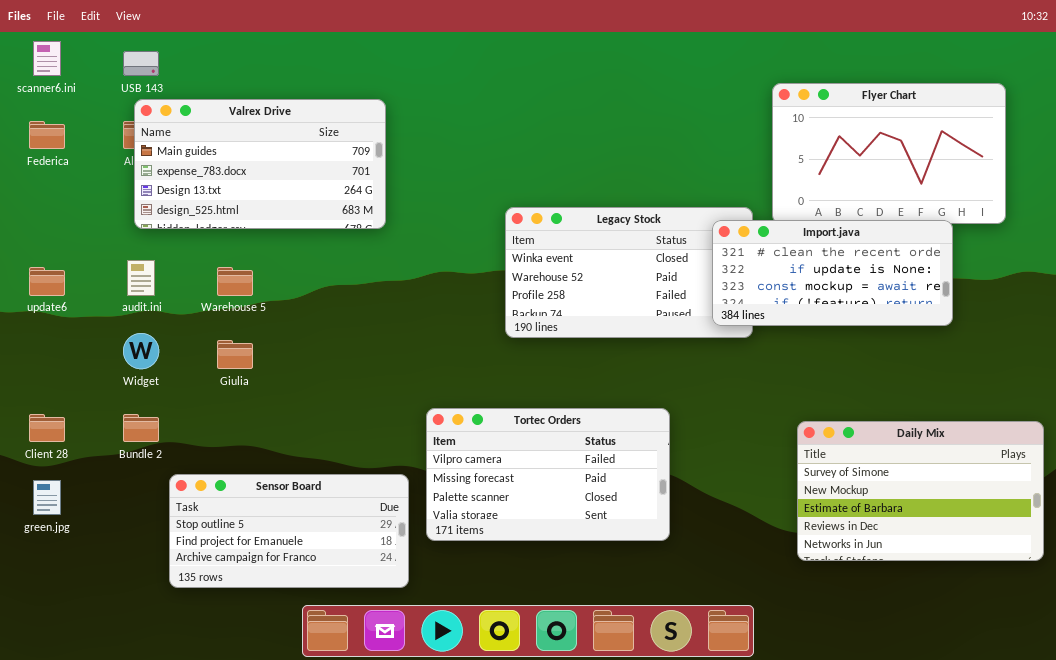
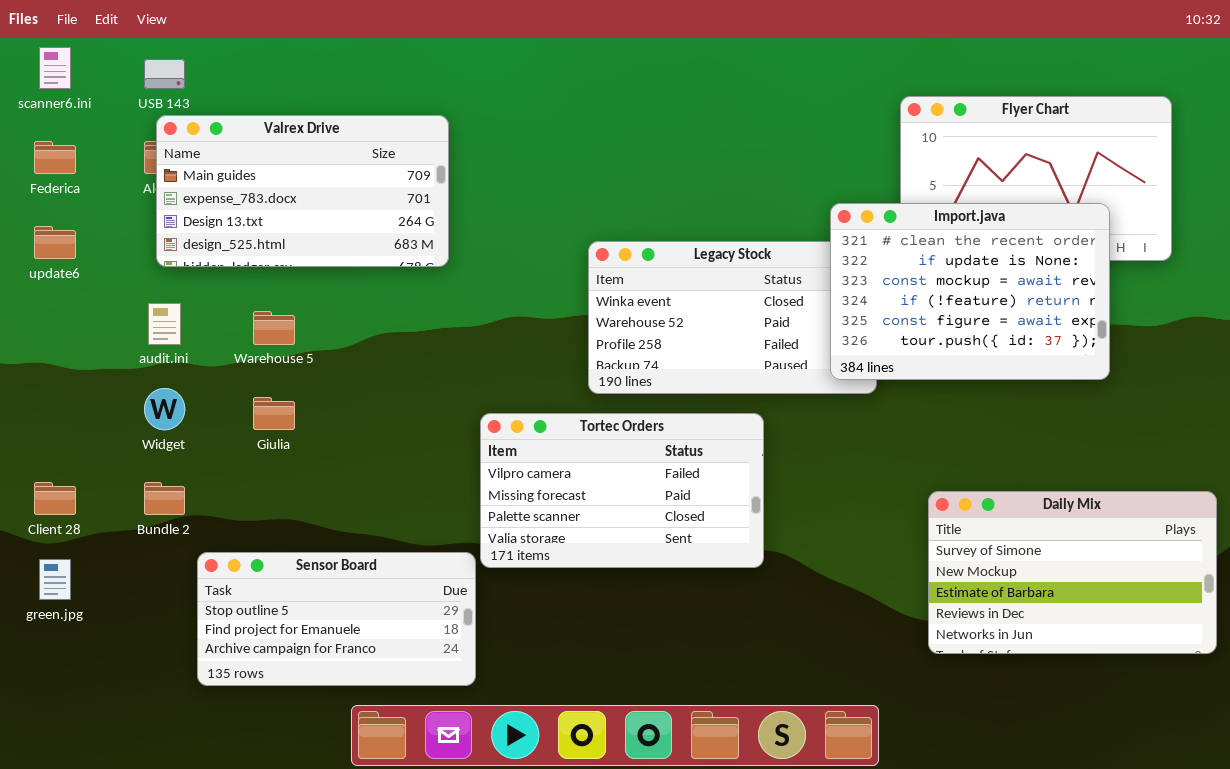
Import.java: [712,220,953,326] -> [830,203,1110,380], resized
update6: [29,267,65,296] -> [34,226,76,259], moved
Tortec Orders: [426,408,670,541] -> [480,413,764,568], moved

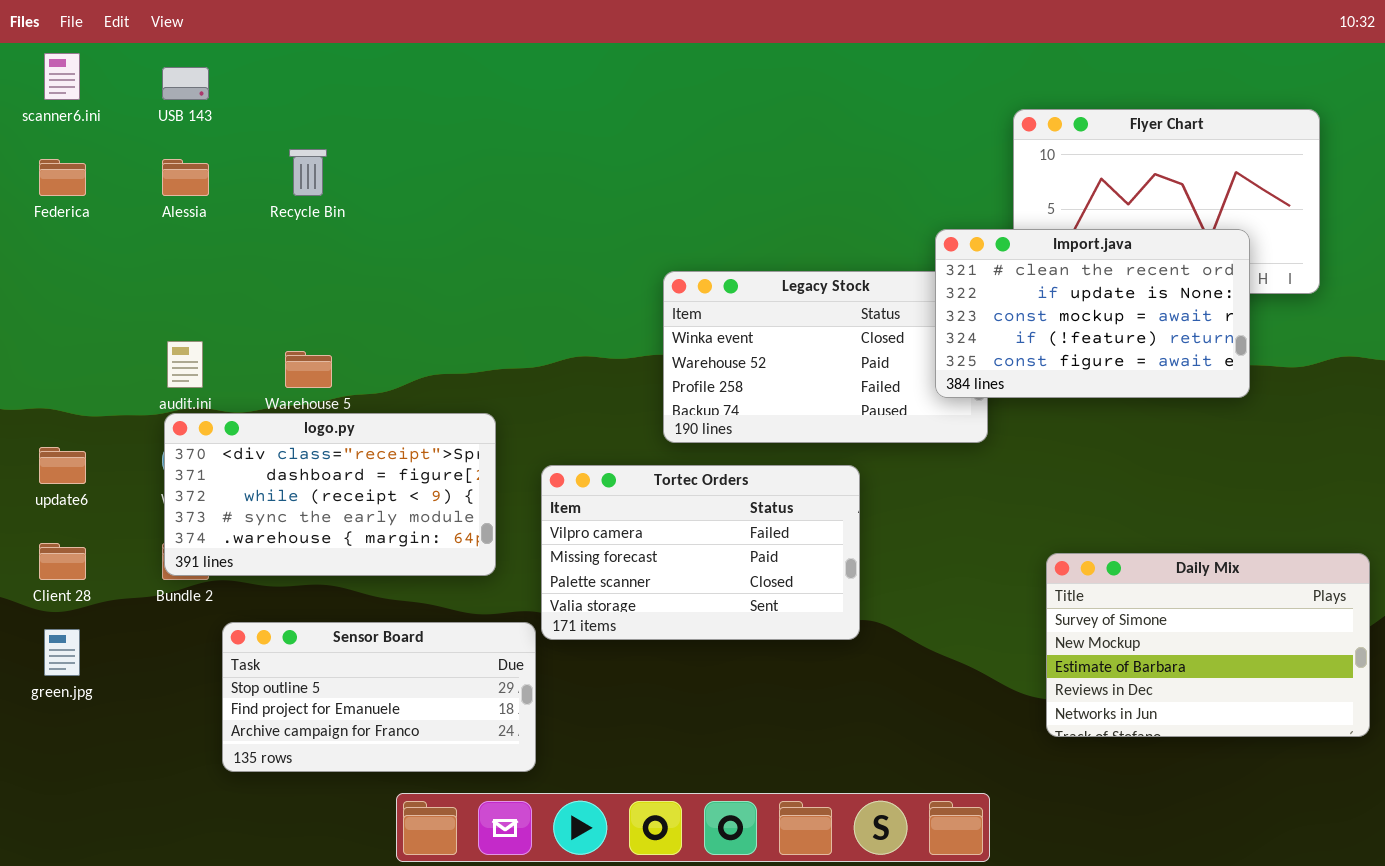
Valrex Drive: [156,115,449,267] -> none, closed
Import.java: [830,203,1110,380] -> [935,229,1250,398], resized
update6: [34,226,76,259] -> [39,447,86,484], moved
logo.py: none -> [164,413,496,576], opened

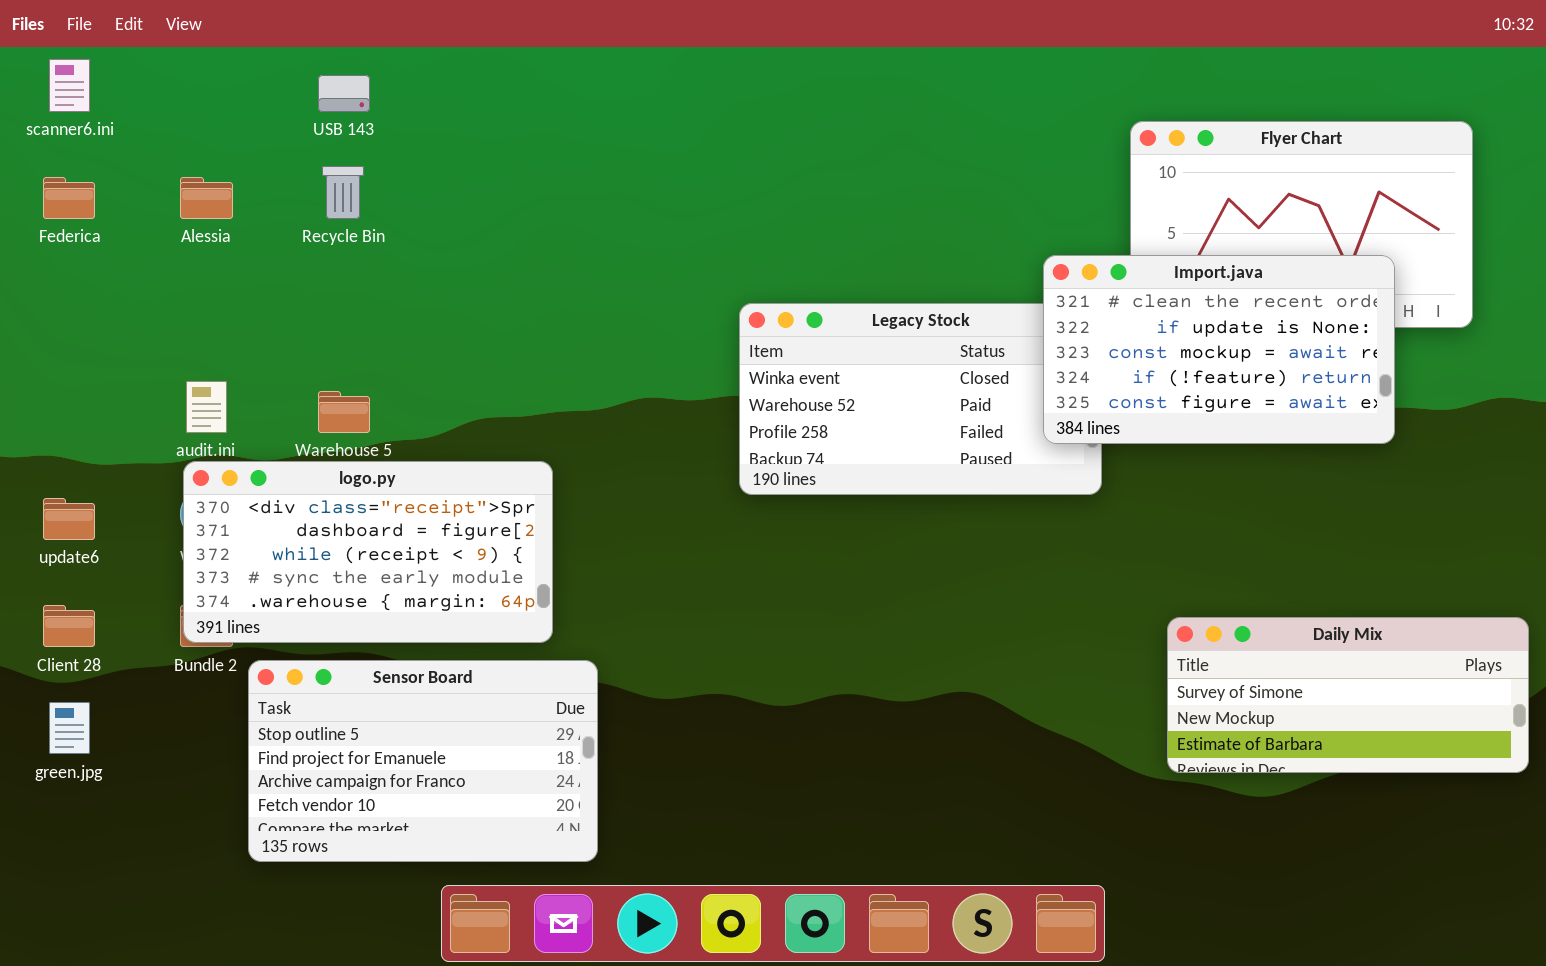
USB 143: [162,67,209,100] -> [318,75,370,112], moved
Tortec Orders: [541,465,860,640] -> none, closed
Daily Mix: [1046,553,1370,737] -> [1167,617,1529,773], resized
Sensor Board: [222,622,536,772] -> [248,660,598,862], resized

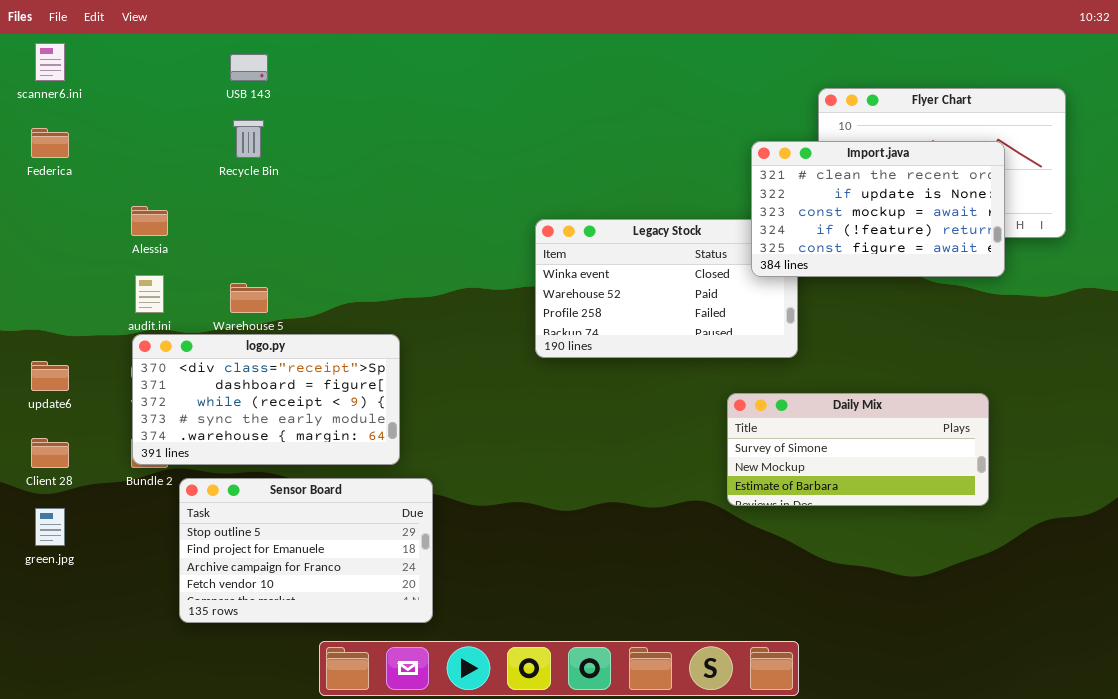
Alessia: [180,177,233,219] -> [131,206,168,236], moved
Import.java: [1043,255,1395,444] -> [751,141,1005,277], moved
Daily Mix: [1167,617,1529,773] -> [727,393,989,506], moved

